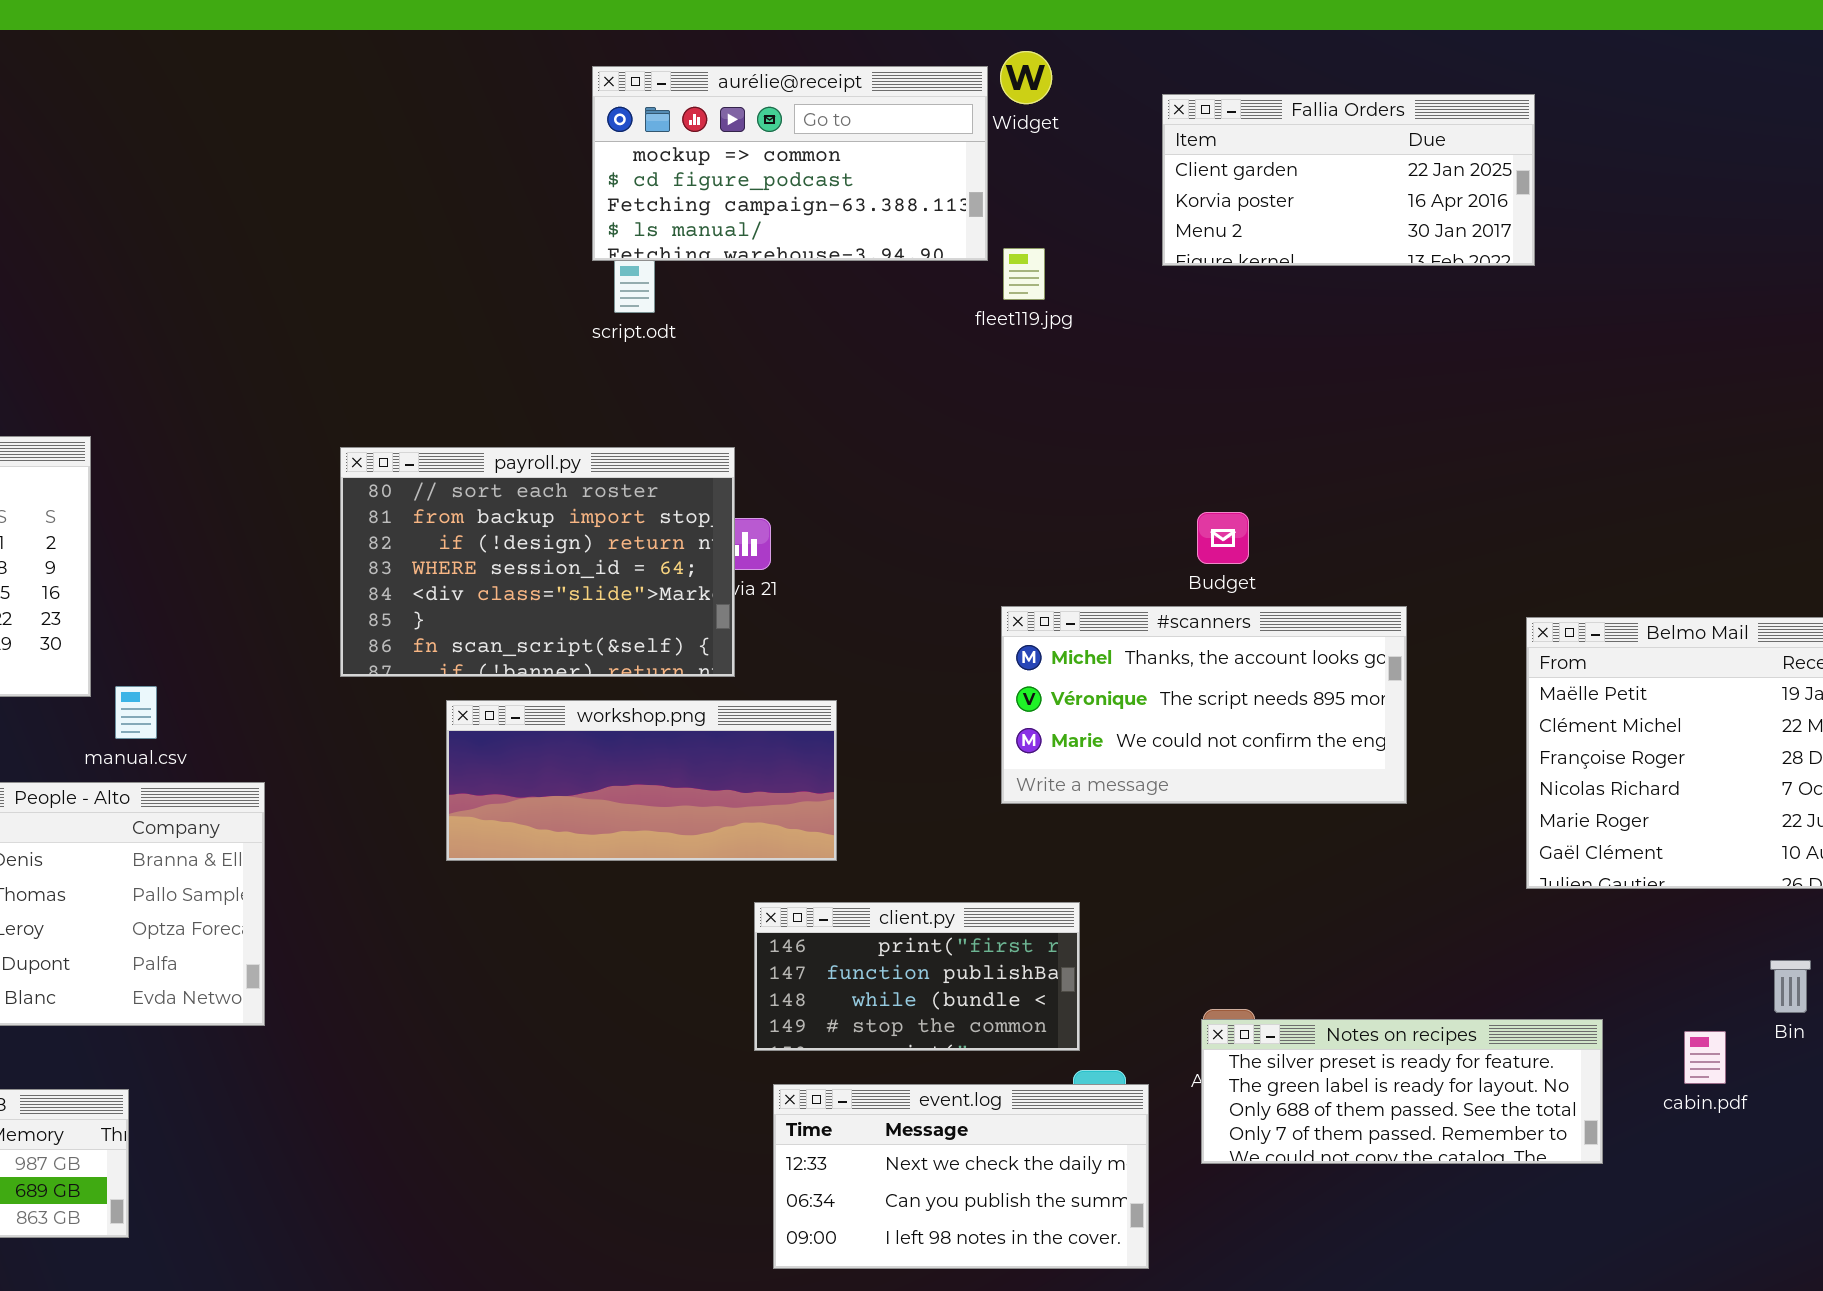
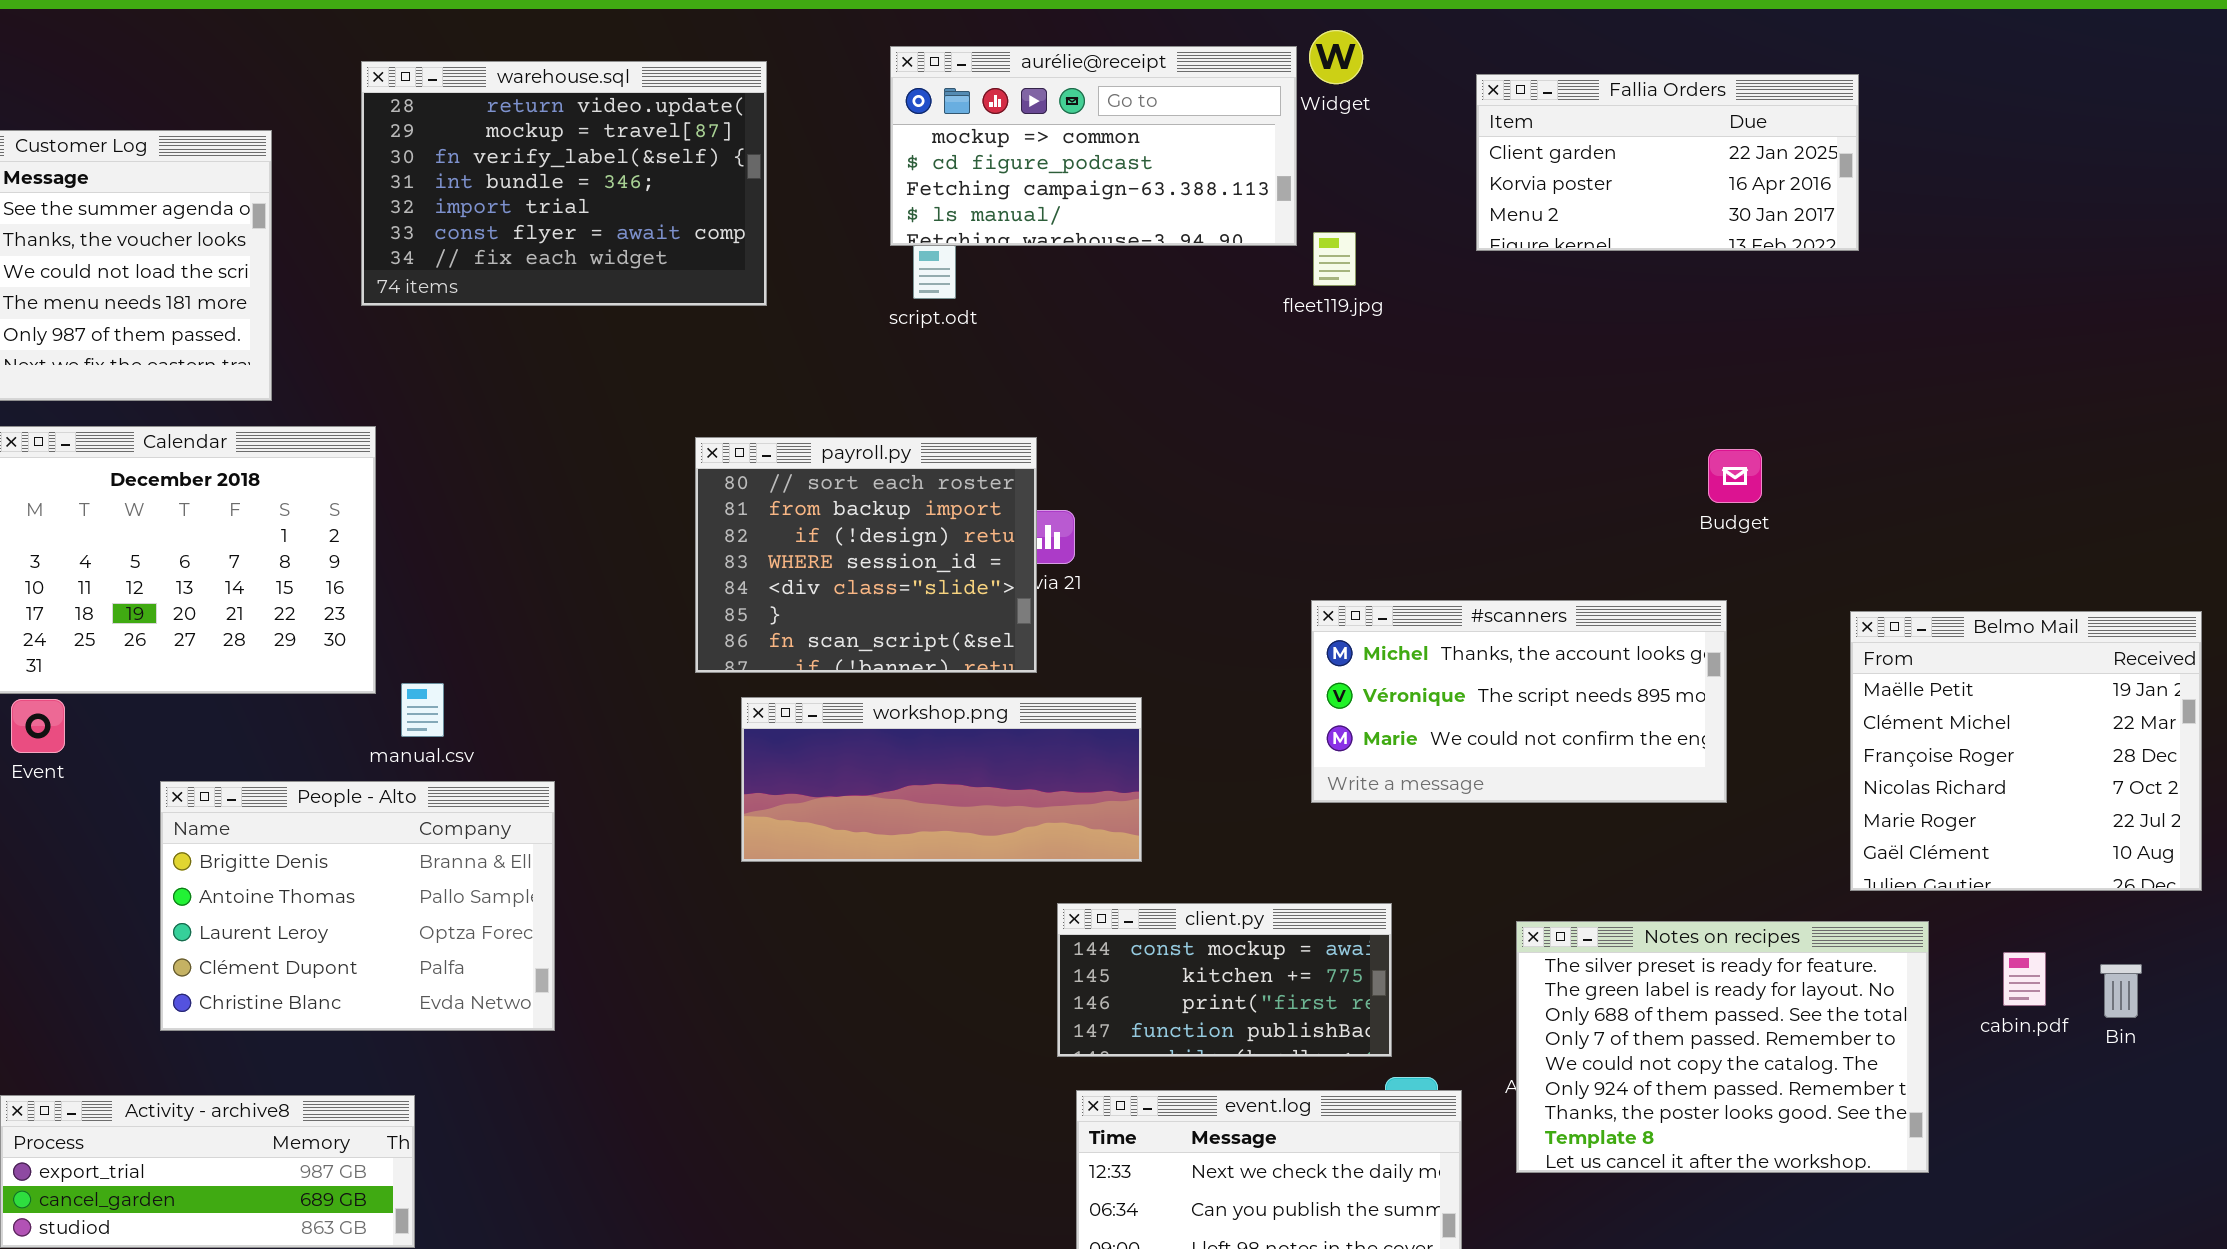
warehouse.sql: none -> [361,61,767,306], opened
payroll.py: [340,447,735,677] -> [695,437,1037,673], resized
Budget: [1197,512,1249,564] -> [1708,449,1762,503], moved
client.py: [754,902,1080,1051] -> [1057,903,1392,1057], scrolled up 2 rows
Notes on recipes: [1201,1019,1603,1164] -> [1516,921,1929,1173], resized
cabin.pdf: [1684,1031,1726,1084] -> [2003,952,2046,1006], moved

